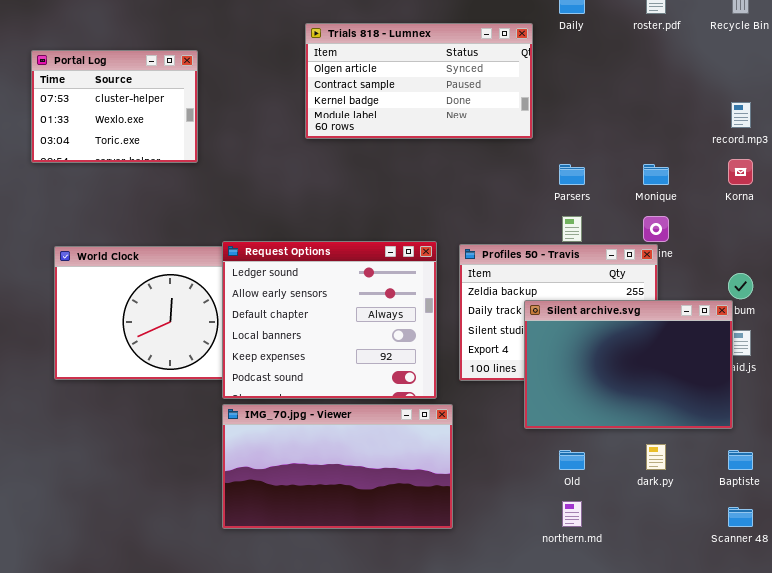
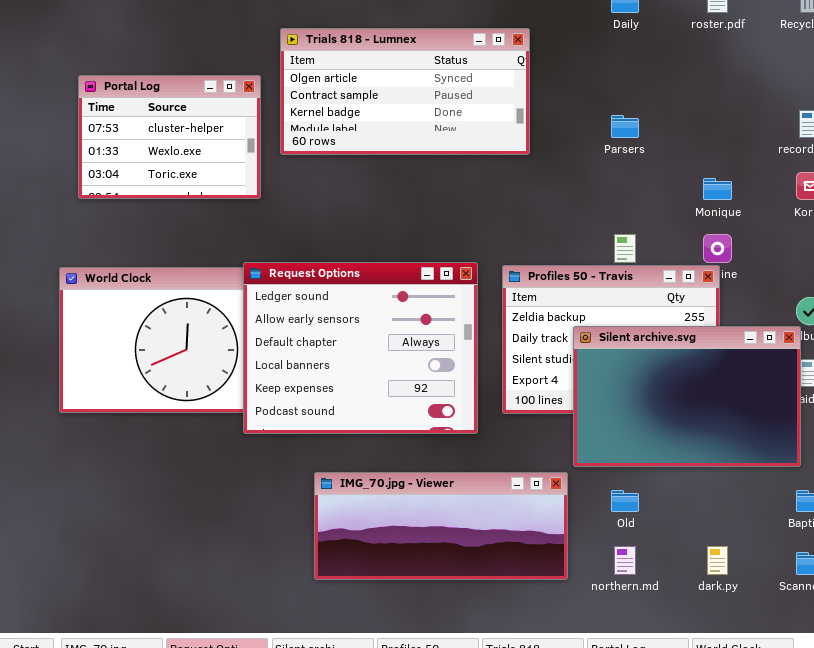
Trials 818 - Lumnex: [305,23,533,139] -> [280,28,530,155], moved
Portal Log: [31,50,198,163] -> [78,75,261,199], moved
Parsers: [559,164,585,185] -> [611,115,639,138], moved
IMG_70.jpg - Viewer: [222,404,453,529] -> [314,472,568,580], moved, resized
dark.py: [646,444,666,470] -> [707,546,728,575], moved

